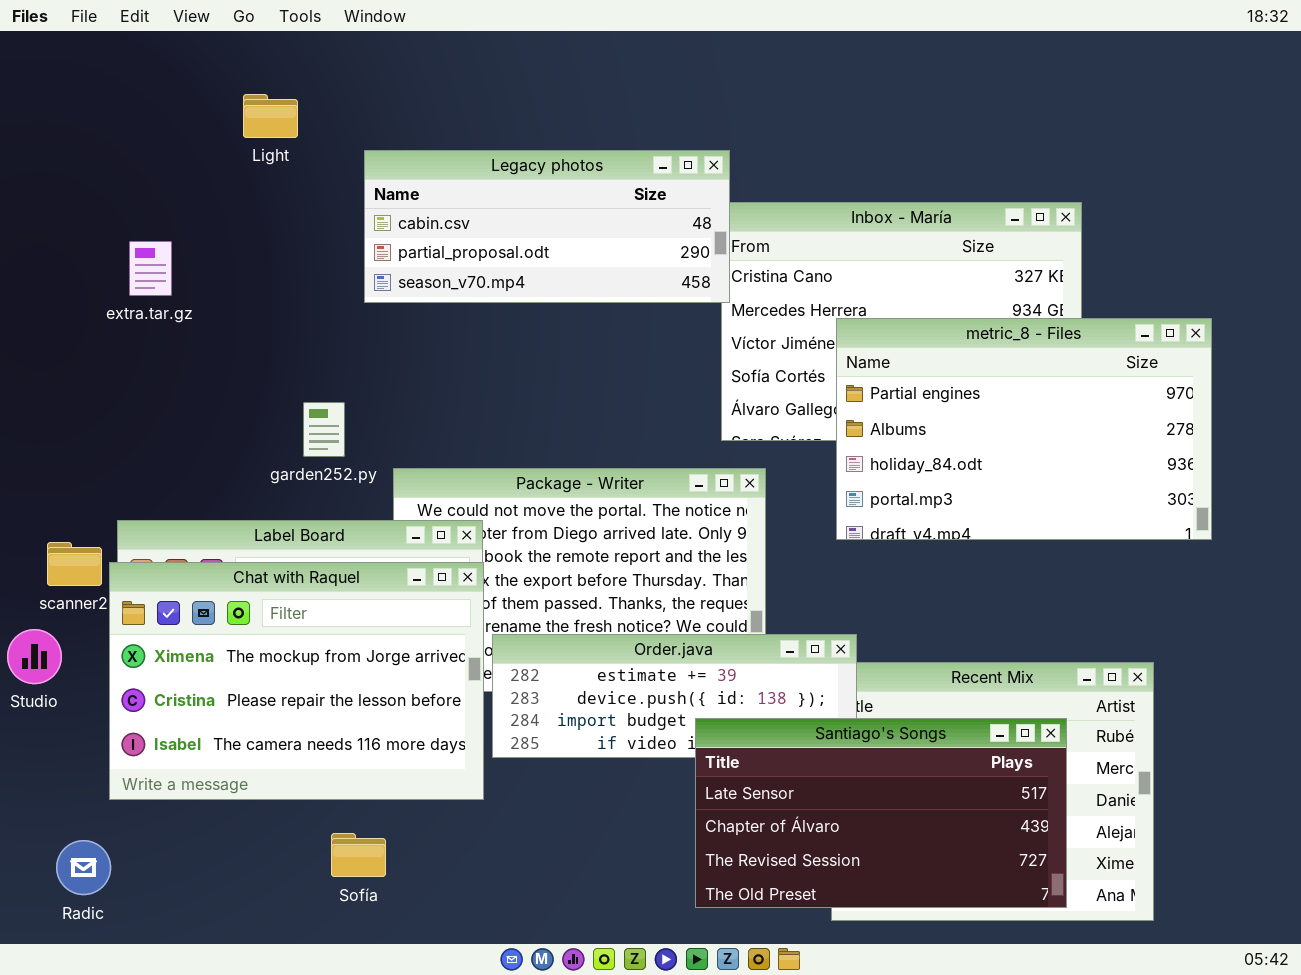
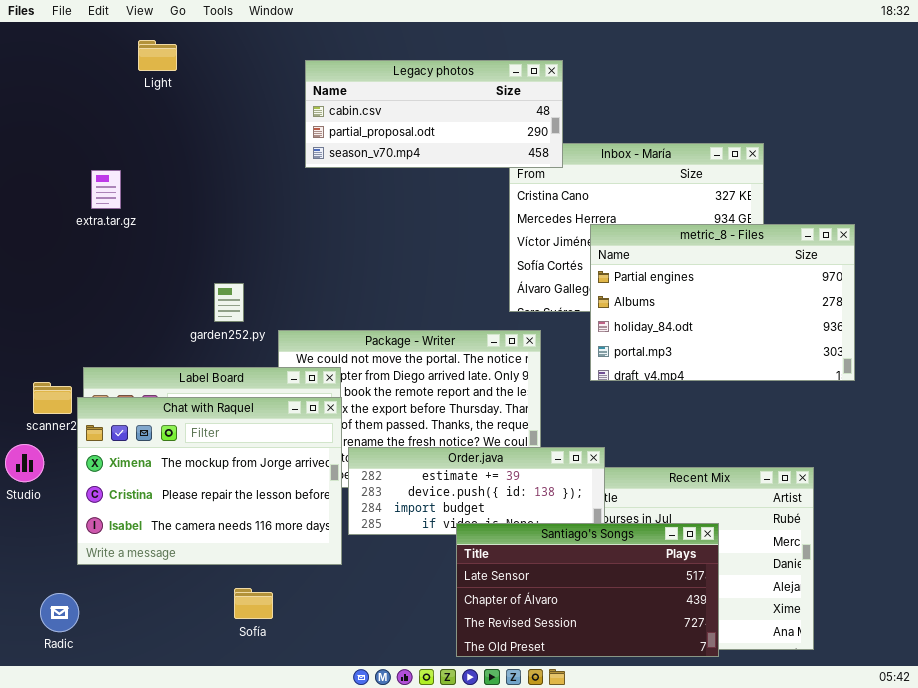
Light: [243,94,298,138] -> [138,40,177,71], moved
Legacy photos: [364,150,730,303] -> [305,60,563,168], moved
Santiago's Songs: [695,718,1067,908] -> [456,523,719,657], moved

